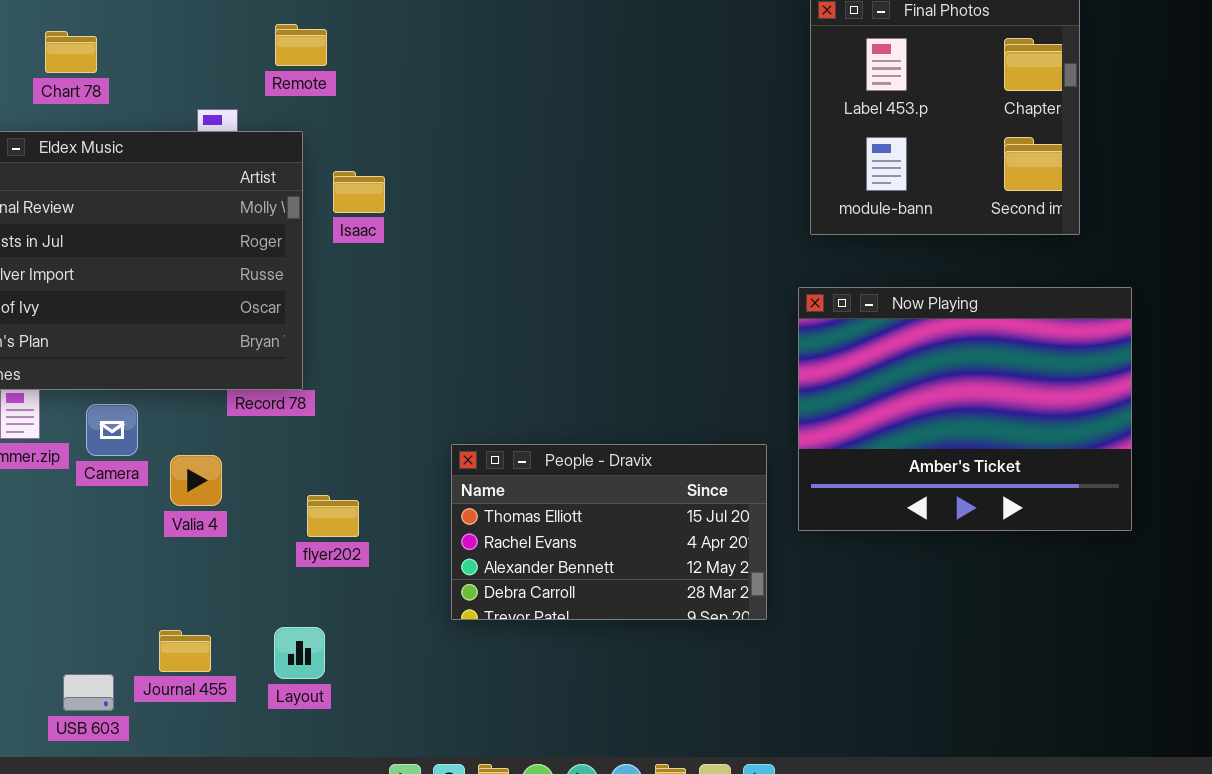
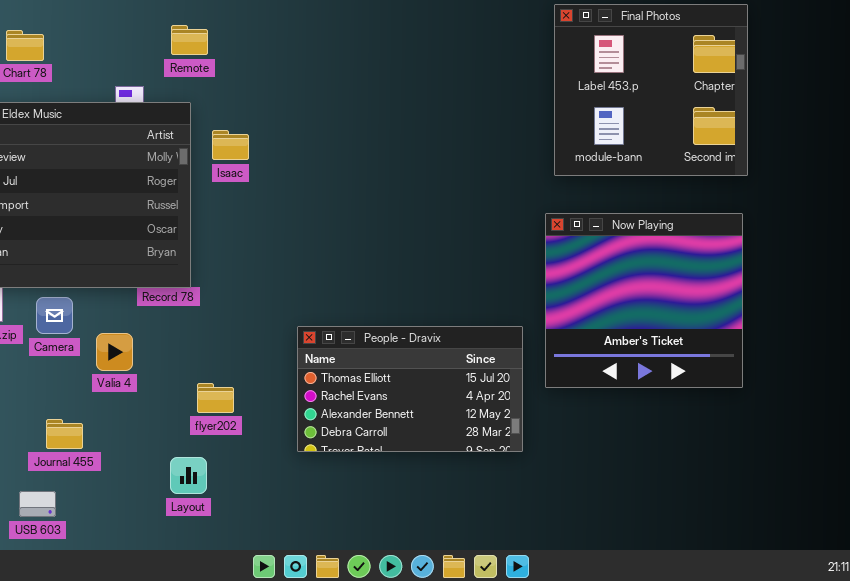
Now Playing: [798,287,1132,531] -> [545,213,743,388], resized
flyer202: [307,495,359,537] -> [197,383,234,413], moved
Journal 455: [159,630,211,672] -> [46,419,83,449], moved

